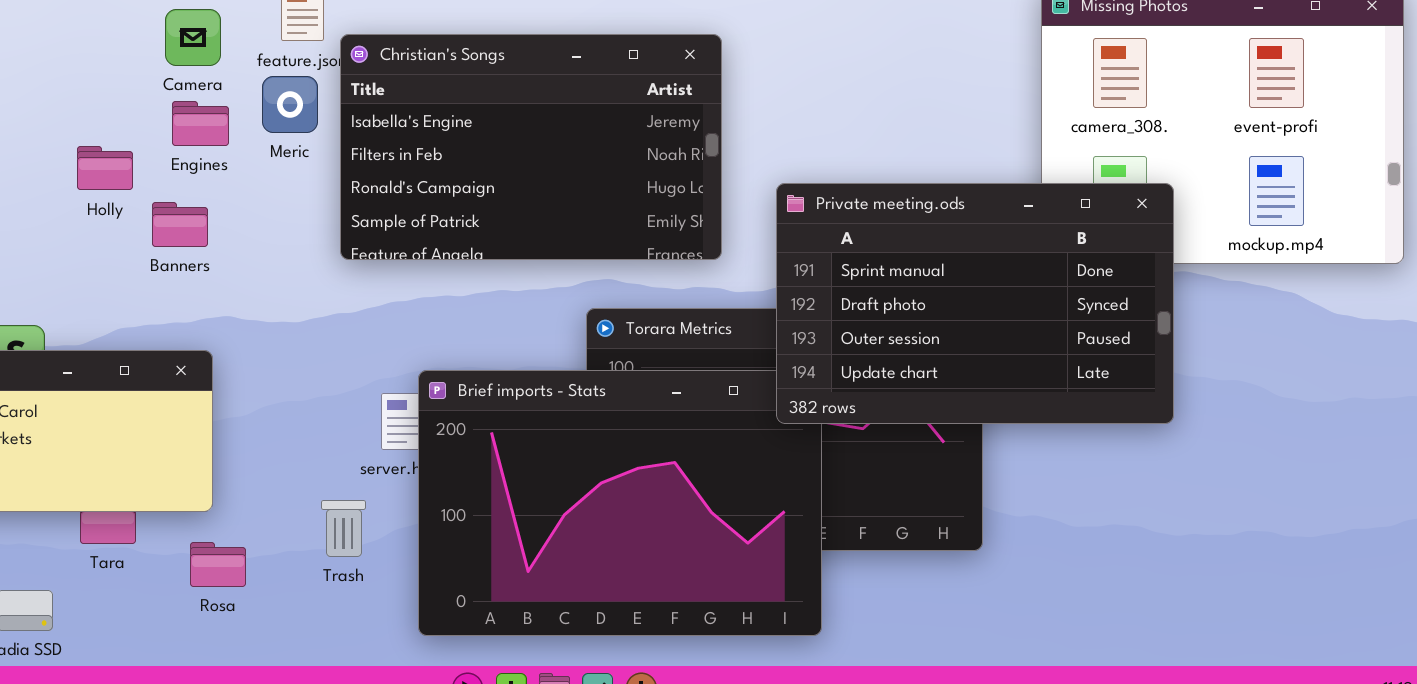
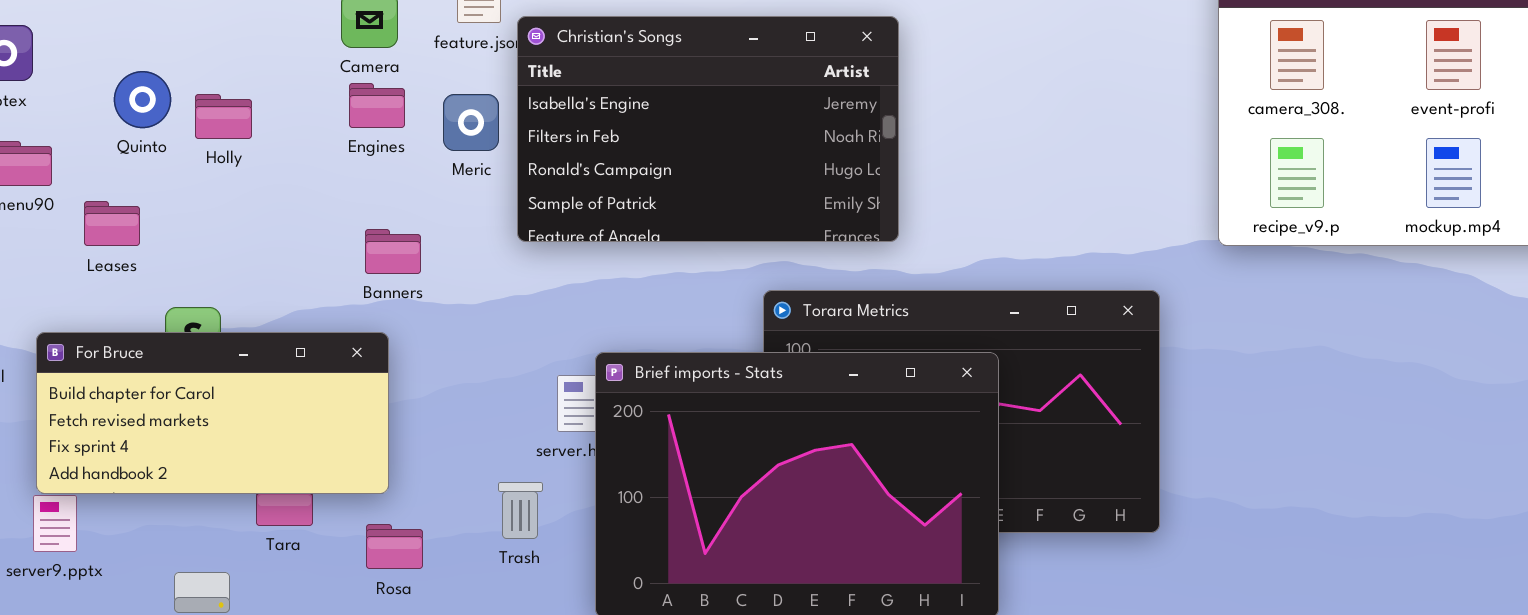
Meric: [262,76,318,133] -> [443,94,499,151], moved
Holly: [77,146,133,190] -> [195,94,252,139], moved
Private meeting.ods: [776,183,1174,424] -> none, closed
Banners: [152,202,208,247] -> [365,229,421,274], moved

